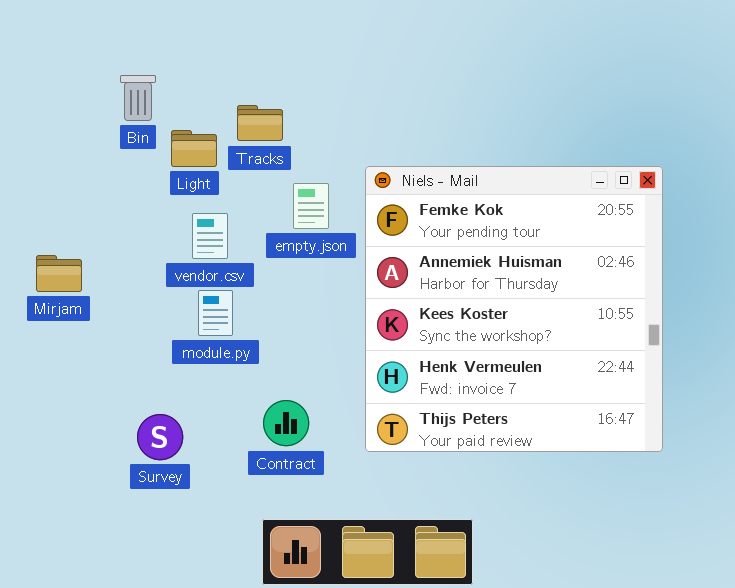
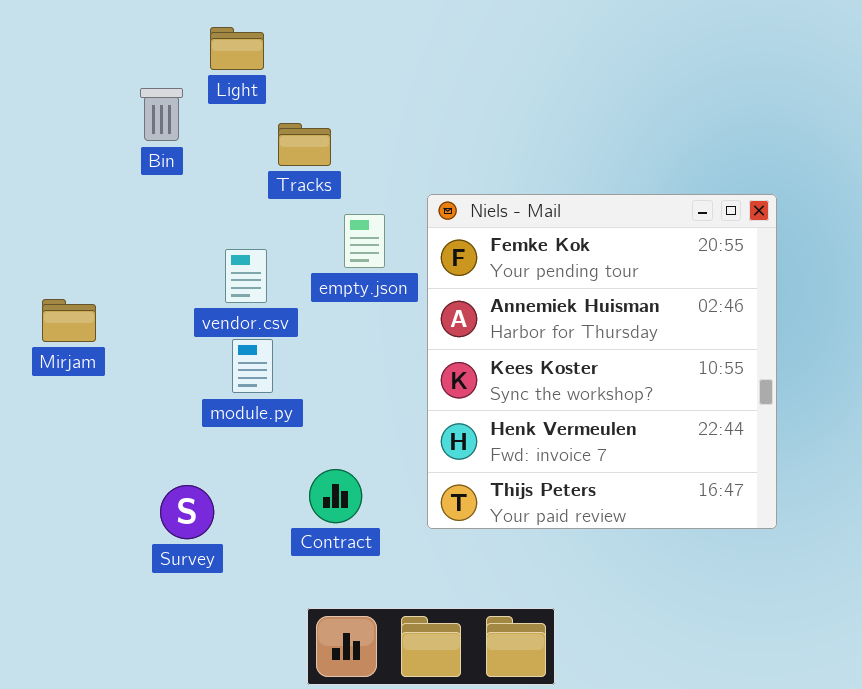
Light: [171,130,217,167] -> [210,27,264,70], moved

